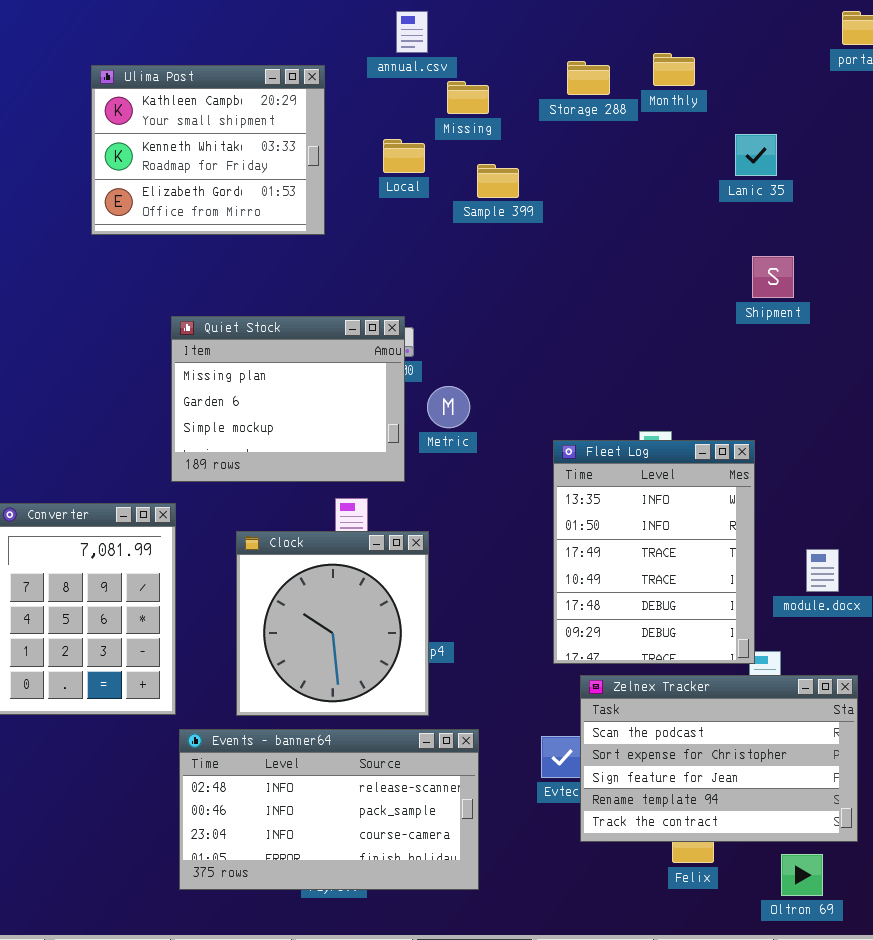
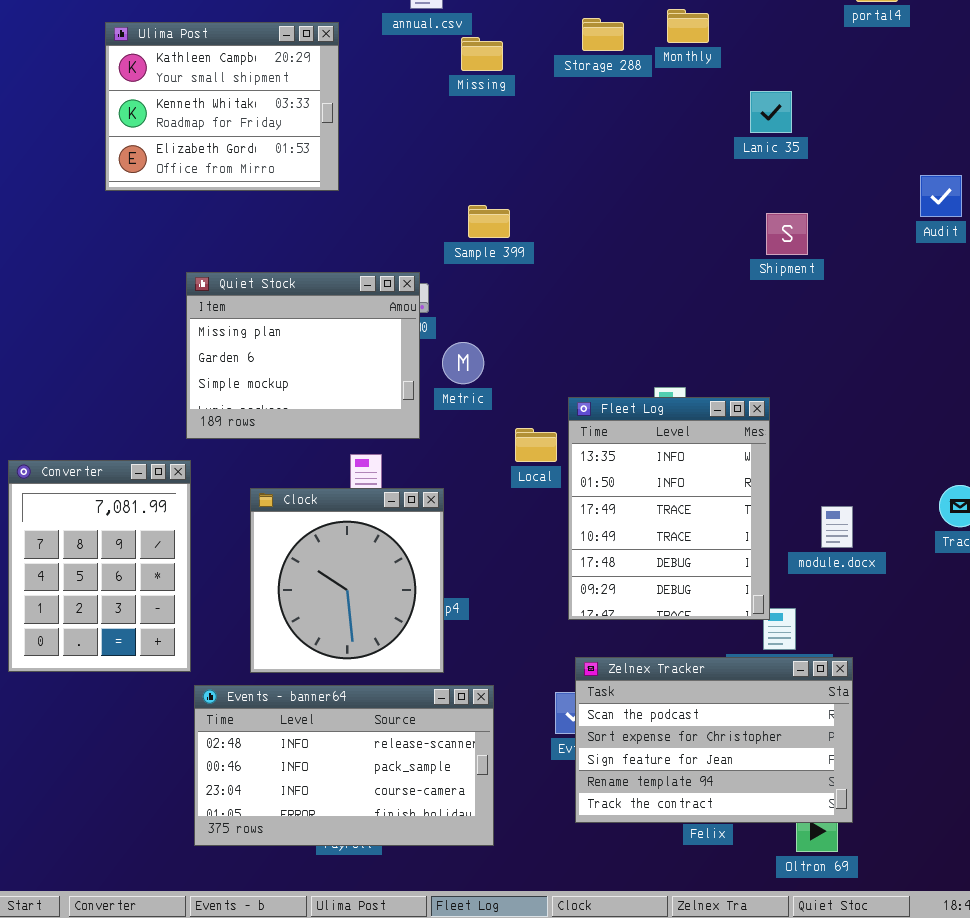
Local: [383,139,425,173] -> [515,428,557,462], moved
Sample 399: [477,164,519,198] -> [468,205,510,238], moved
Zelnex Tracker: [580,675,858,842] -> [575,657,853,823], moved

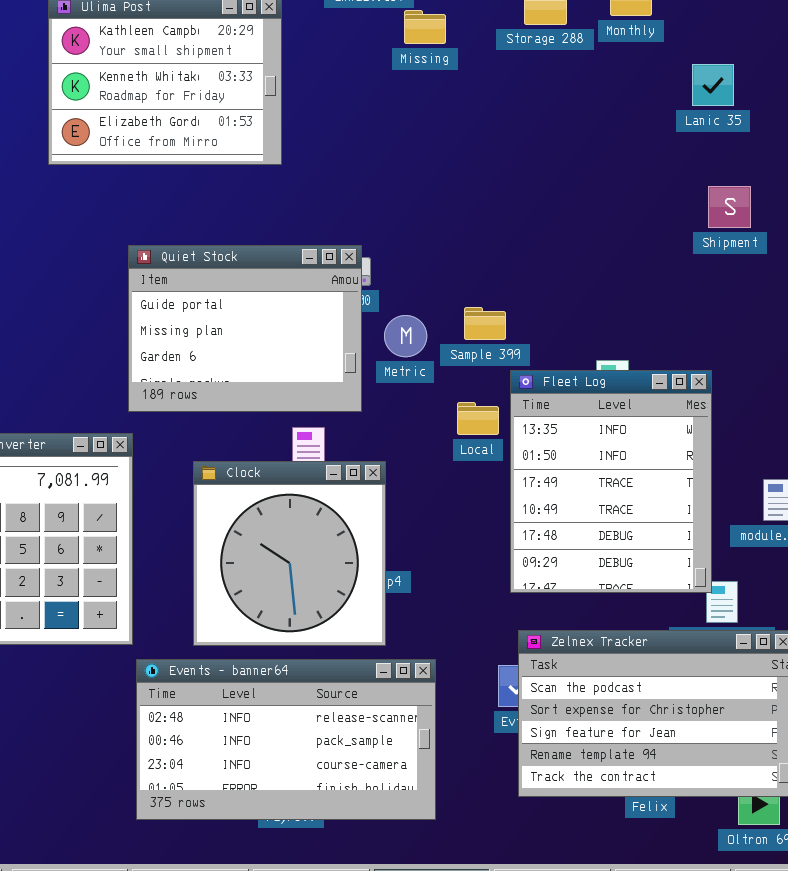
Sample 399: [468,205,510,238] -> [464,307,506,340], moved
Quiet Stock: [186,272,420,439] -> [128,245,362,412], scrolled up 1 row

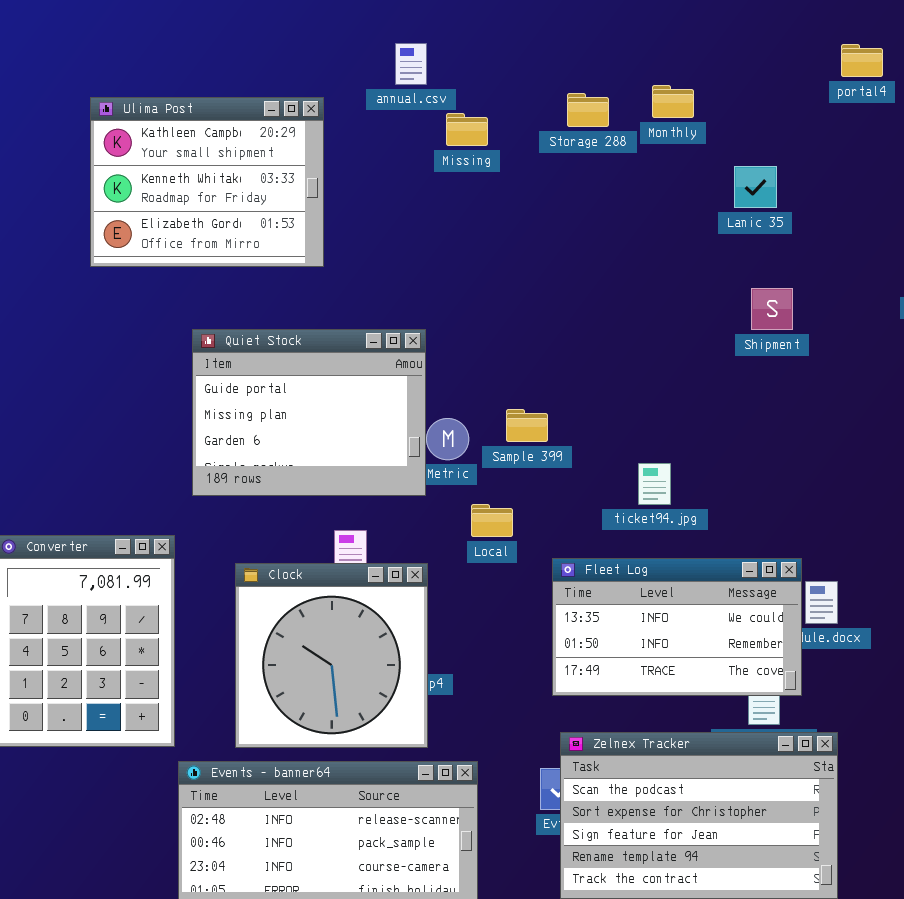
Quiet Stock: [128,245,362,412] -> [192,329,426,496], moved
Fleet Log: [510,370,712,593] -> [552,558,802,696], resized
Local: [457,402,499,435] -> [471,504,513,537], moved

